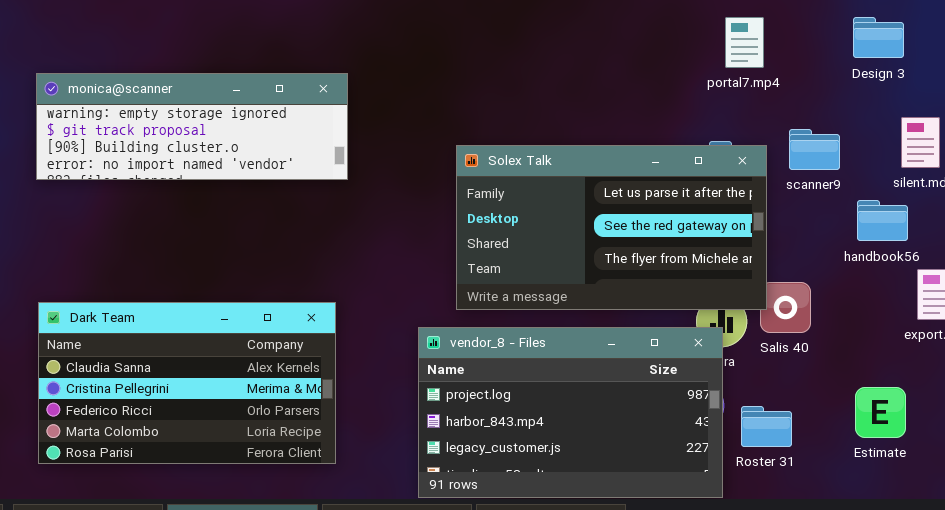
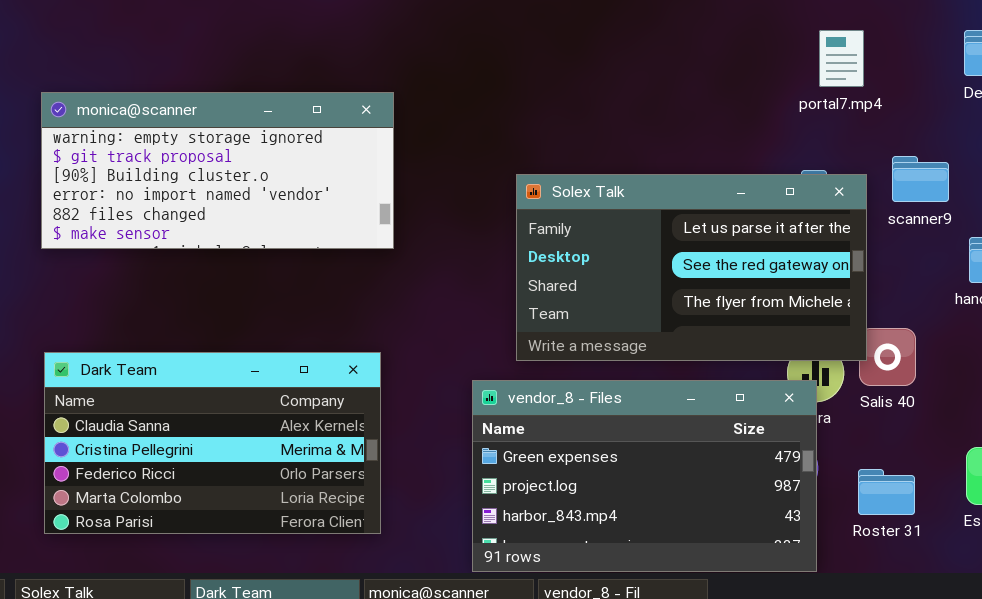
monica@scanner: [36,73,348,180] -> [41,92,394,249], resized
vendor_8 - Files: [418,327,723,498] -> [472,380,817,572], scrolled up 1 row
Roster 31: [741,406,792,447] -> [858,469,915,515], moved

